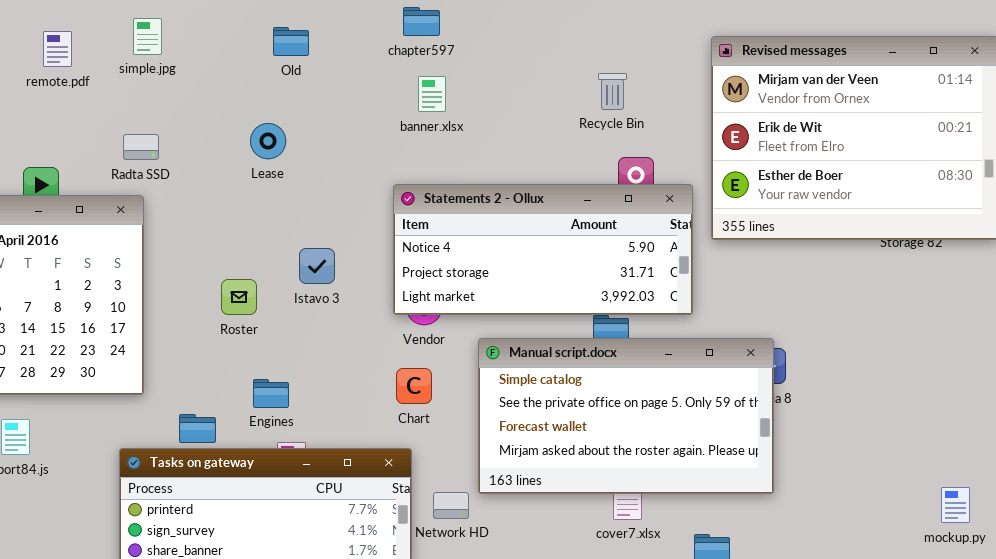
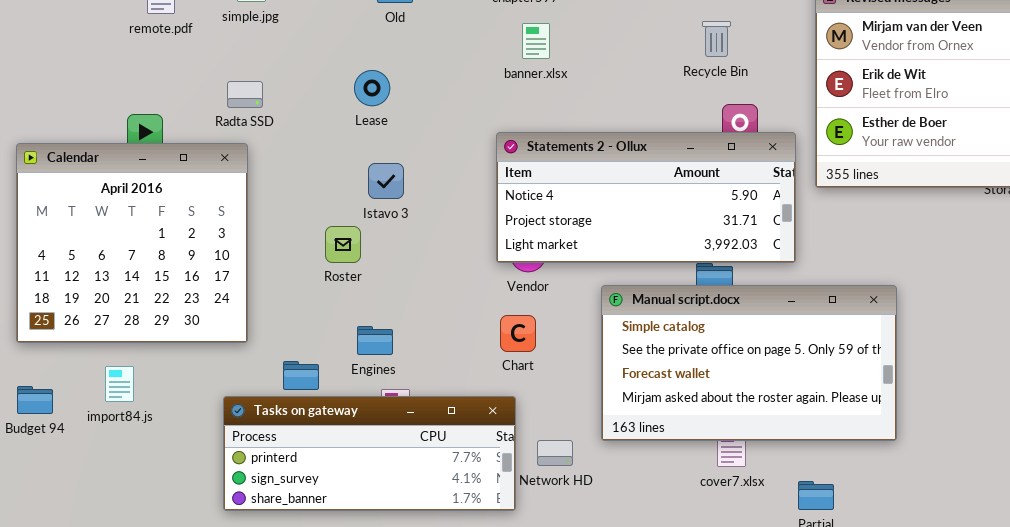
Istavo 3: [299,248,335,284] -> [368,163,404,199], moved
Manual script.docx: [478,338,774,494] -> [601,285,897,441], moved

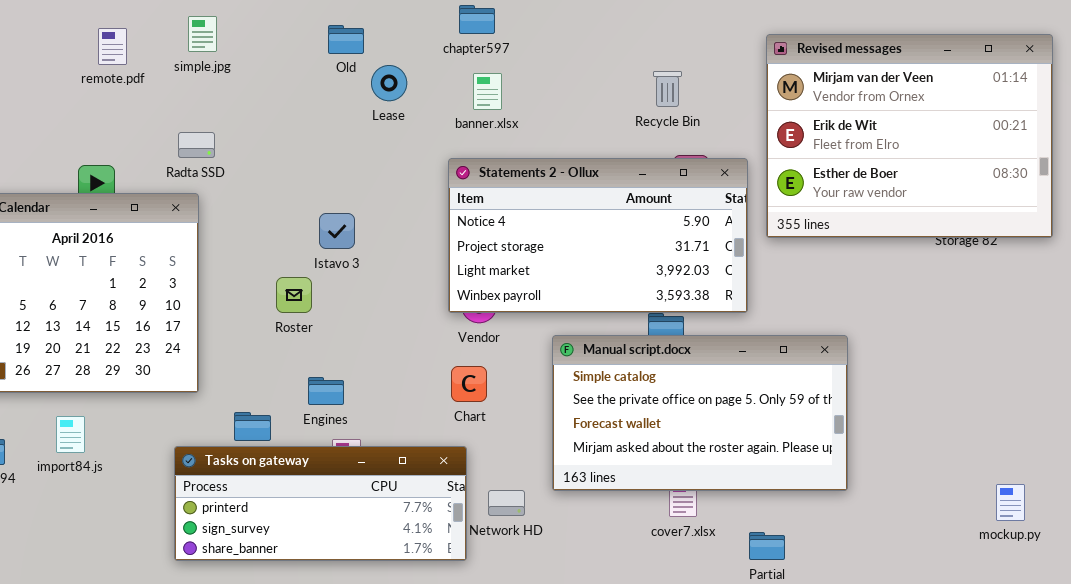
Lease: [354,70,390,106] -> [371,65,407,101], moved
Statements 2 - Ollux: [496,132,796,263] -> [448,158,748,313], resized

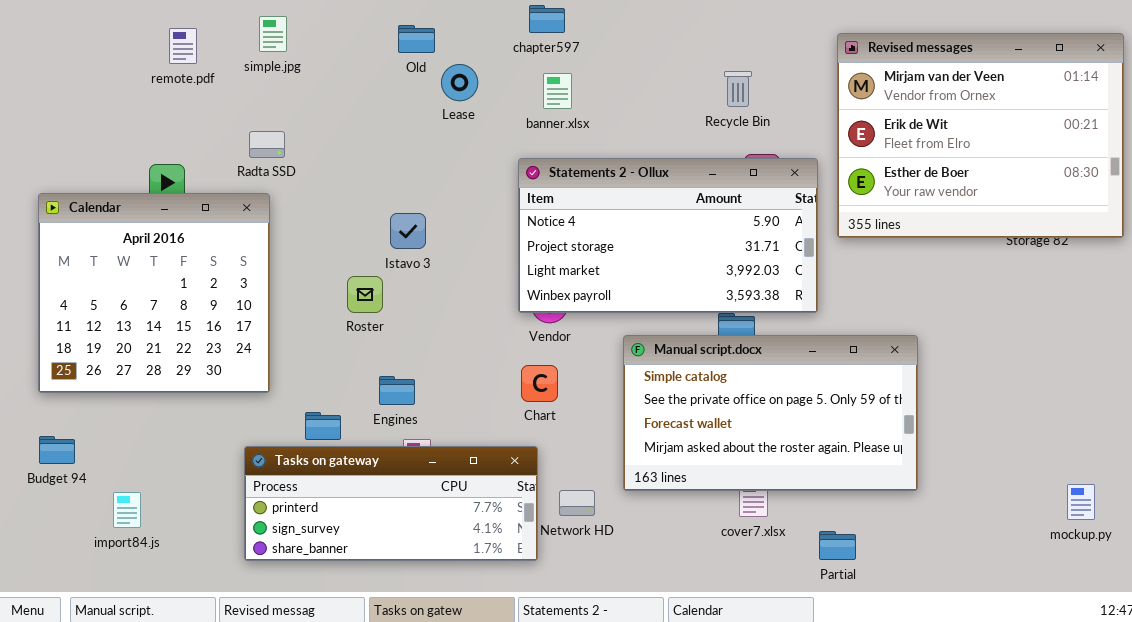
import84.js: [56,416,85,453] -> [113,492,141,528], moved

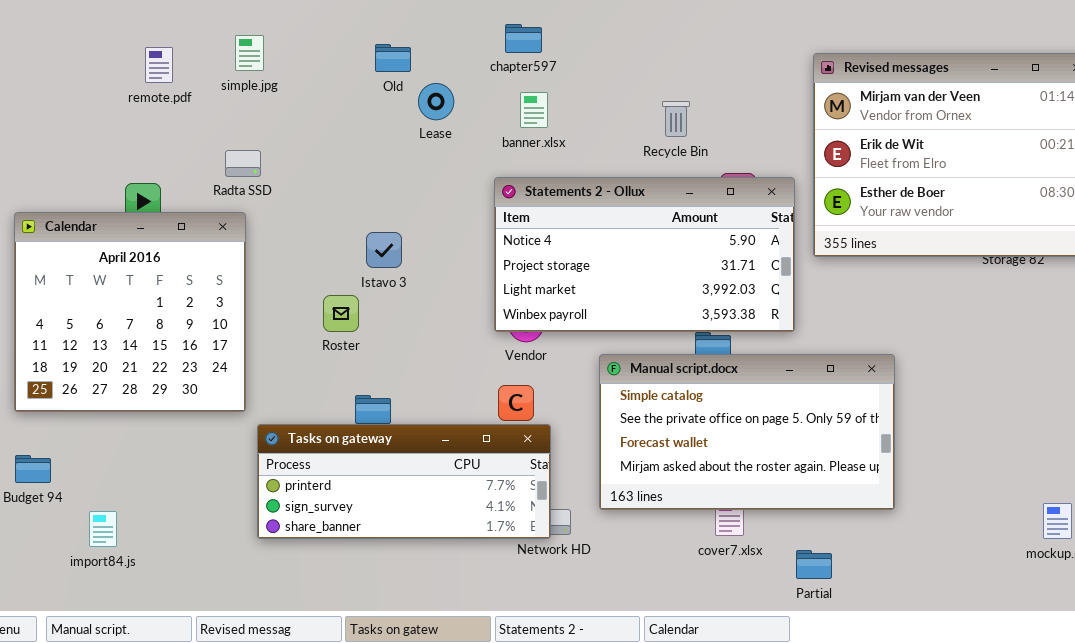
Recycle Bin: [724,71,752,107] -> [662,101,690,137], moved
Tasks on gateway: [244,446,538,561] -> [257,424,551,539], moved

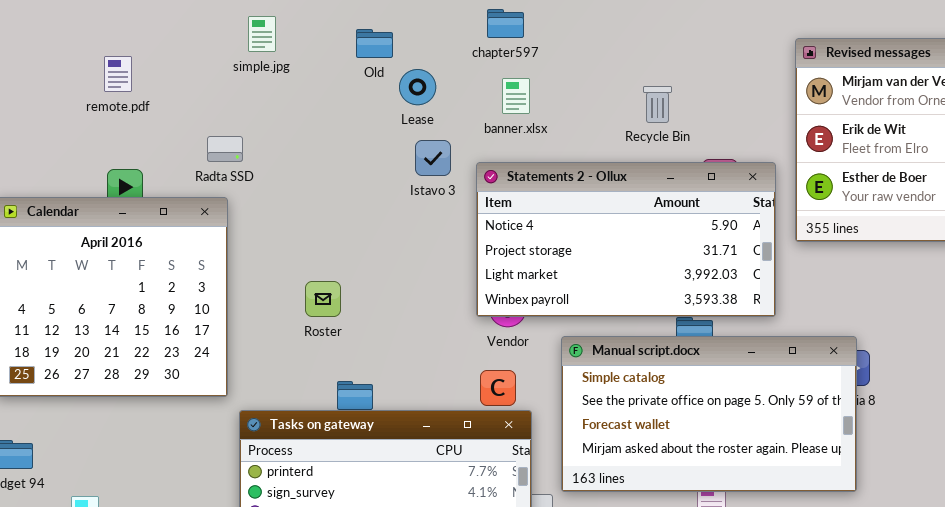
simple.jpg: [235,35,264,71] -> [248,16,276,52], moved
remote.pdf: [145,47,173,83] -> [104,56,132,92], moved
Istavo 3: [366,232,402,268] -> [415,140,451,176], moved
Manual script.docx: [599,354,895,510] -> [561,336,857,492], moved

